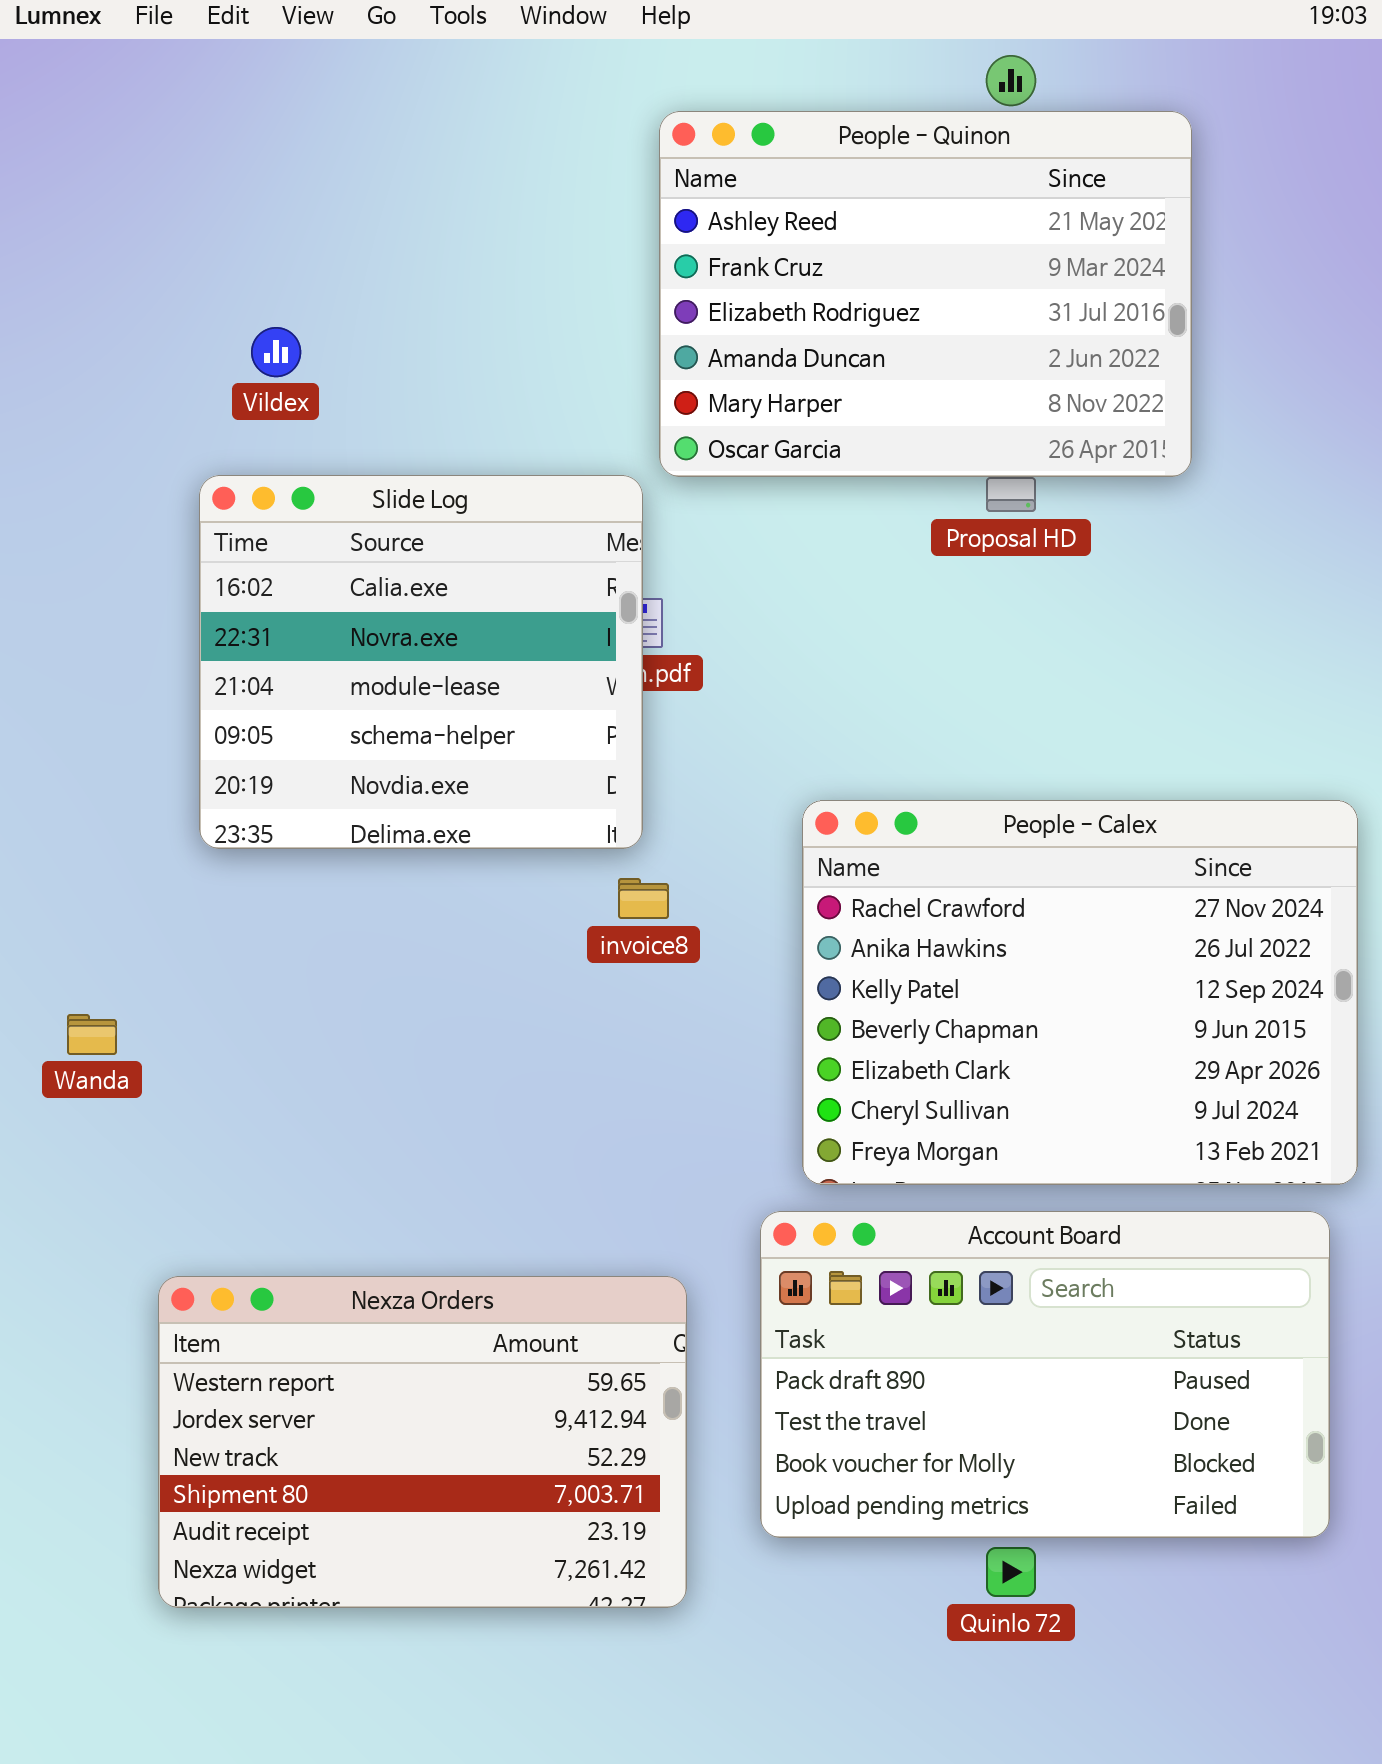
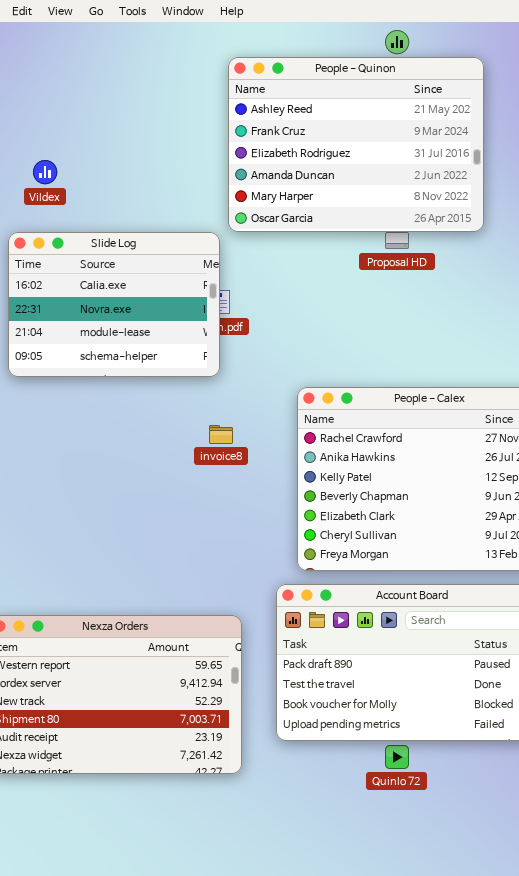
Slide Log: [199,475,643,849] -> [8,232,220,377], resized

